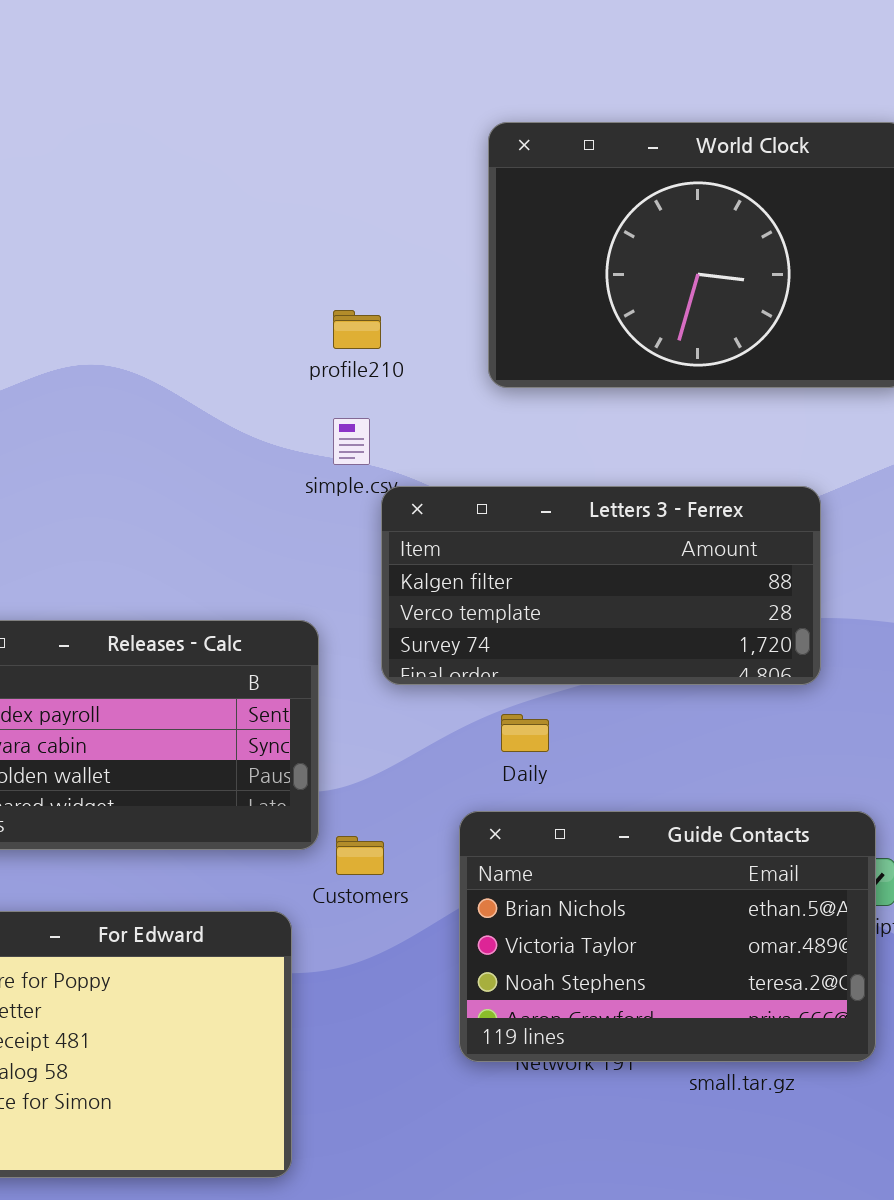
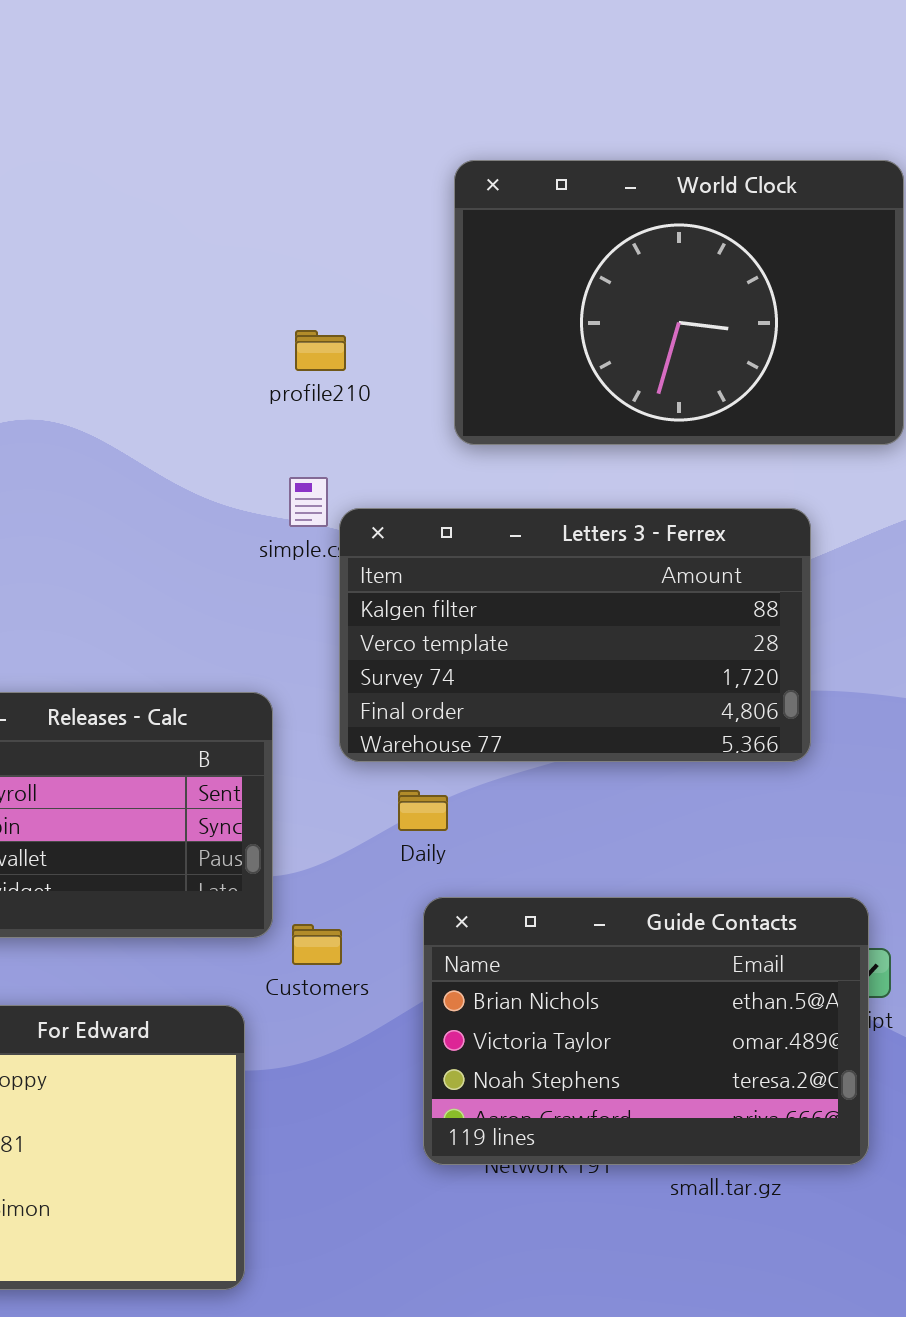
profile210: [333,310,381,349] -> [295,330,346,371], moved
Letters 3 - Ferrex: [381,486,821,685] -> [339,508,811,762], resized
Daily: [501,714,549,752] -> [398,790,448,831], moved

